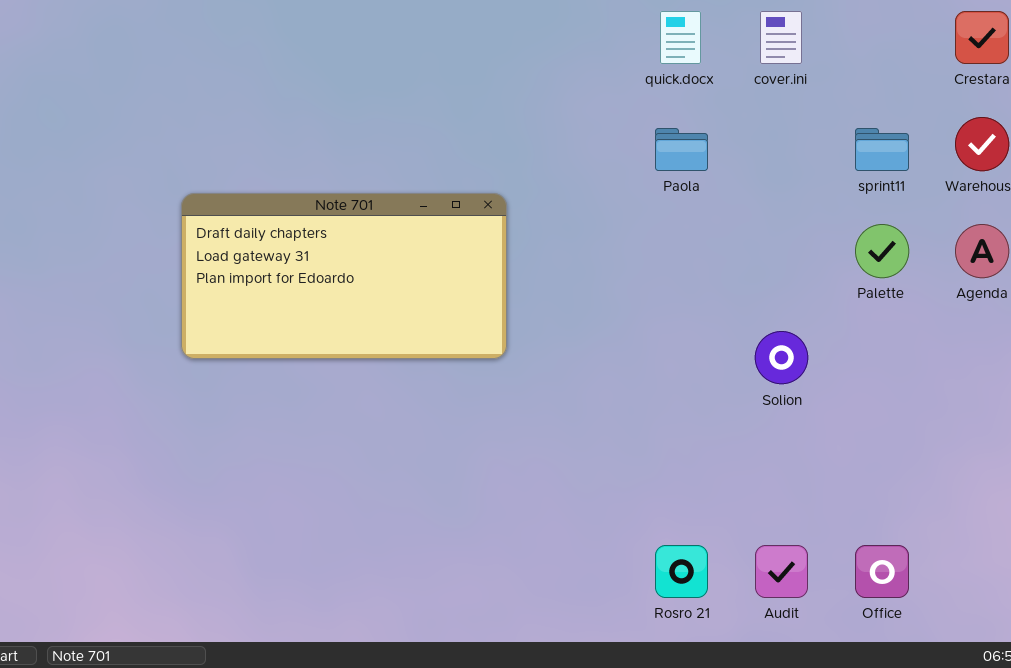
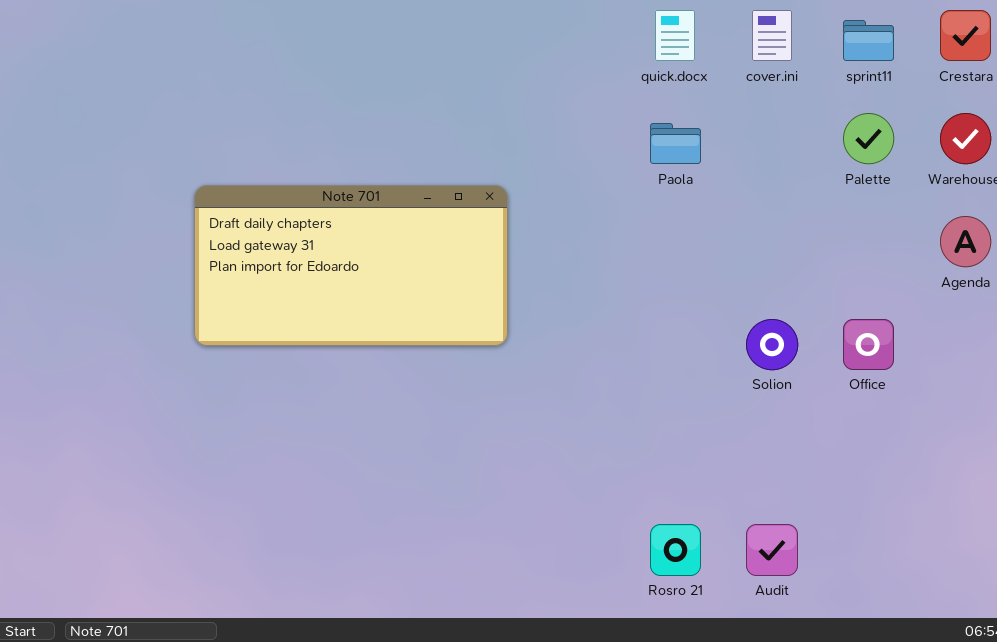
sprint11: [855,128,909,171] -> [843,20,894,61], moved
Palette: [855,224,909,278] -> [843,113,894,164], moved
Office: [855,545,909,598] -> [843,319,894,370], moved

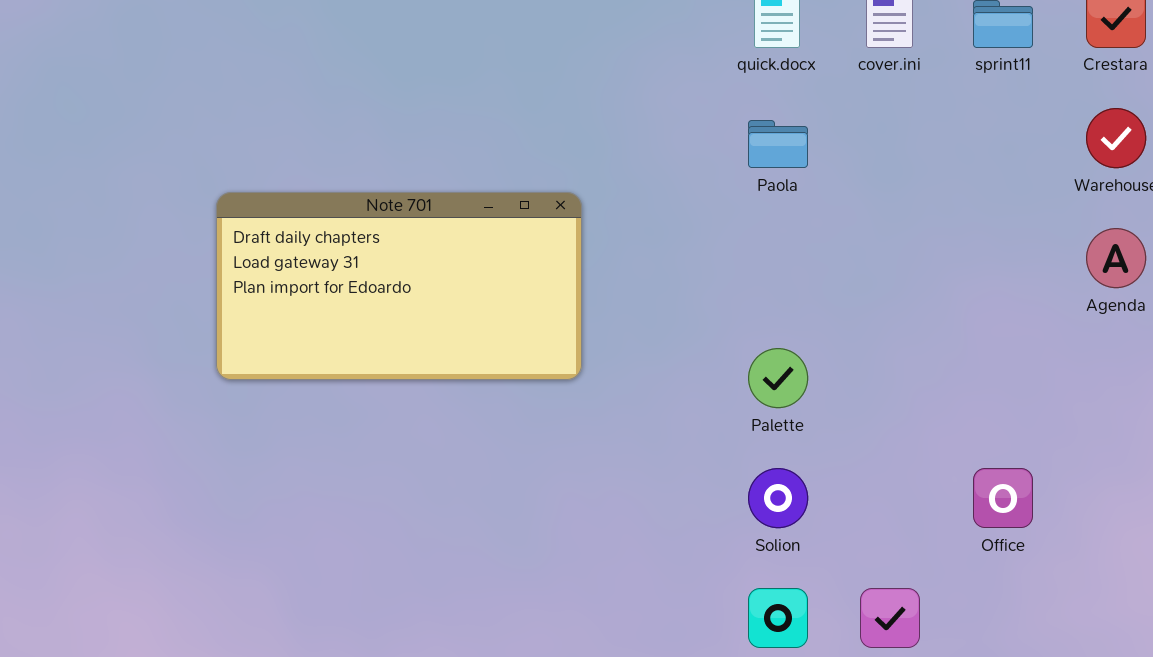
Palette: [843,113,894,164] -> [748,348,808,408], moved
Solion: [746,319,798,370] -> [748,468,808,528], moved
Office: [843,319,894,370] -> [973,468,1033,528], moved

